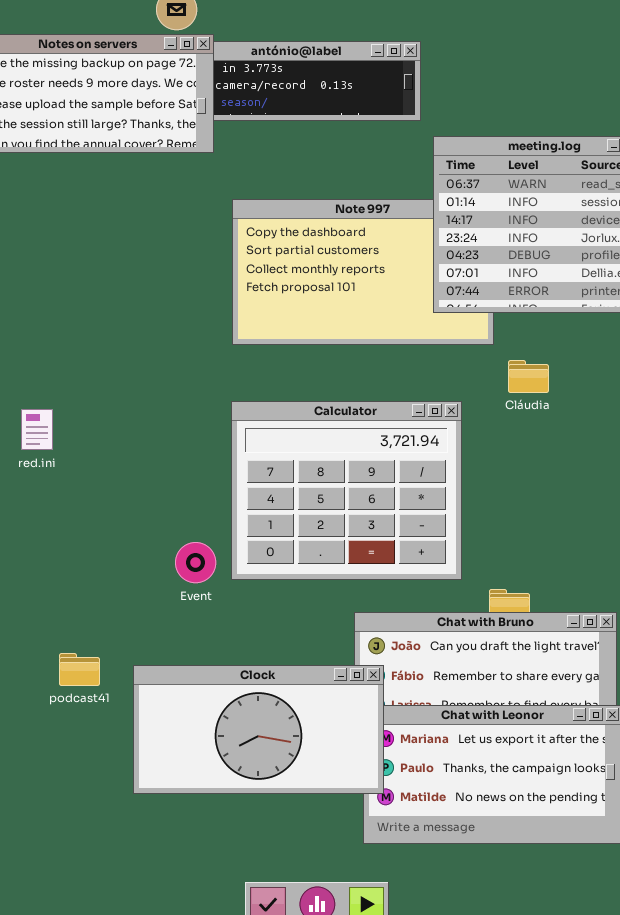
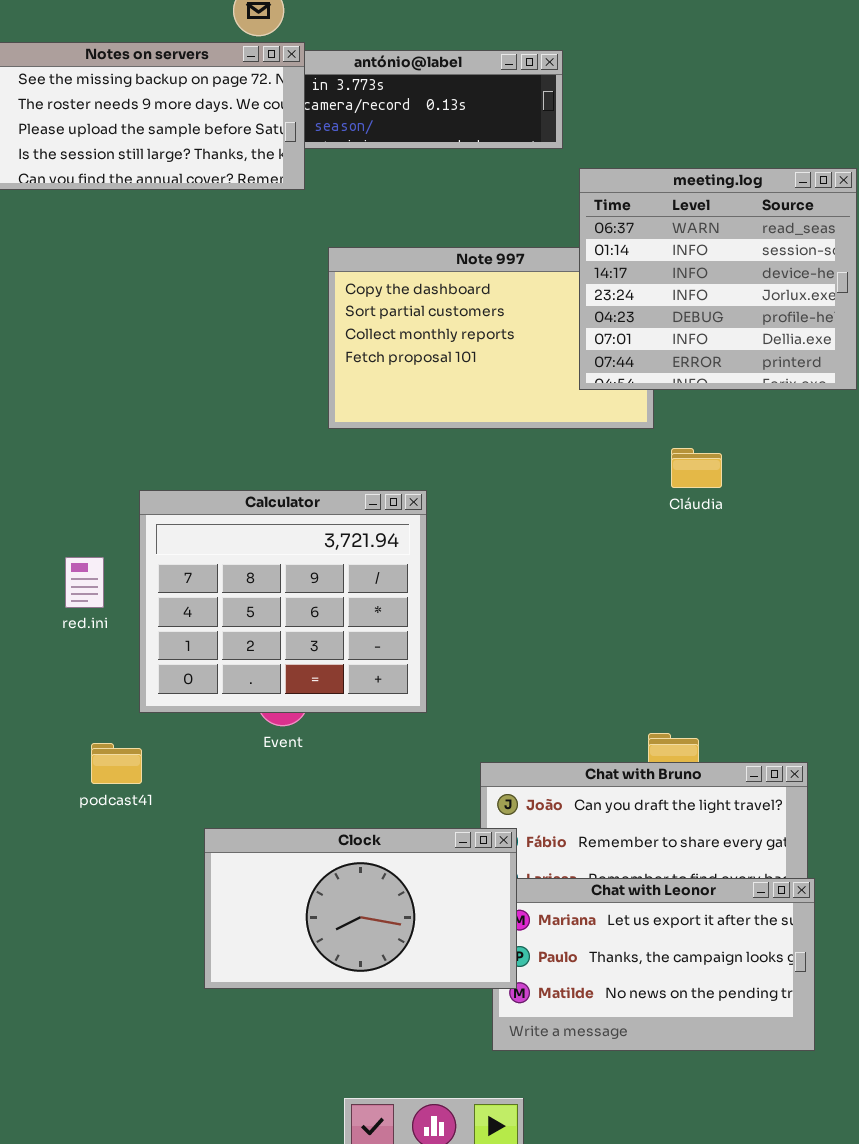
Calculator: [231,401,462,580] -> [139,490,427,713], moved
red.ini: [21,409,53,450] -> [65,557,104,608], moved
podcast41: [59,653,100,686] -> [91,743,142,784], moved

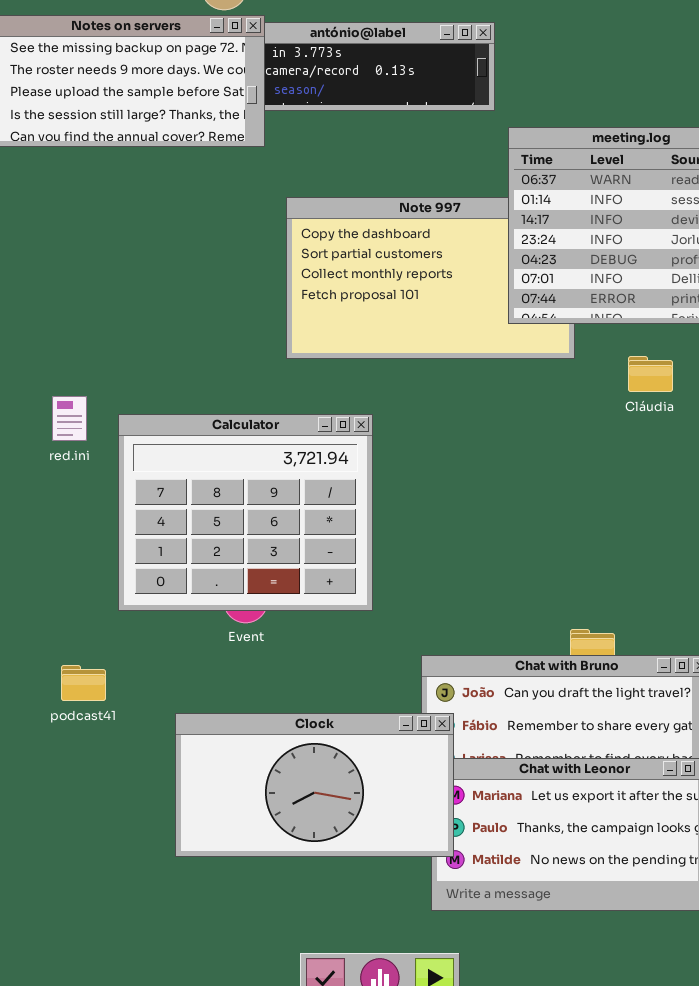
Cláudia: [671,448,722,488] -> [628,356,673,392], moved
red.ini: [65,557,104,608] -> [52,396,87,441], moved
podcast41: [91,743,142,784] -> [61,665,106,701], moved

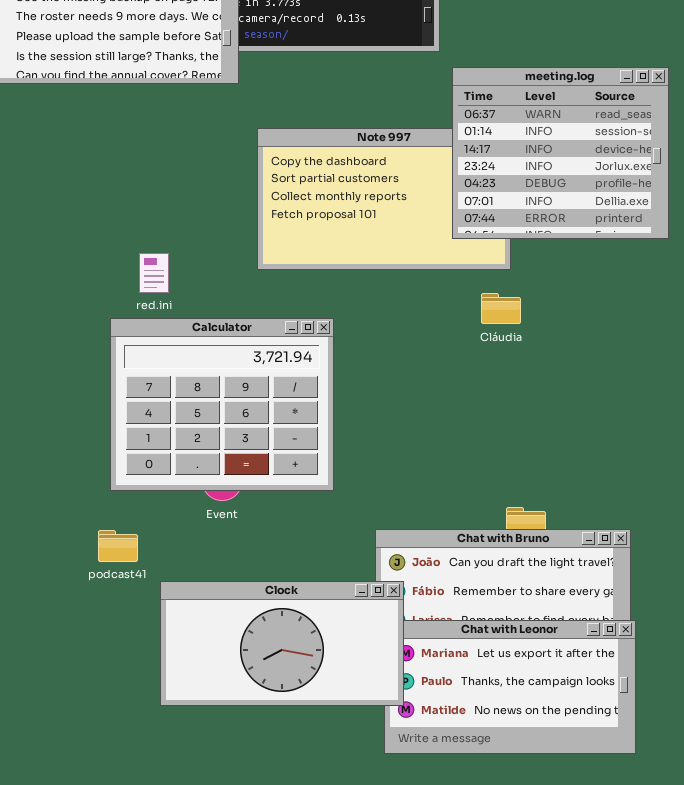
Cláudia: [628,356,673,392] -> [481,293,521,324], moved
red.ini: [52,396,87,441] -> [139,253,169,293], moved
podcast41: [61,665,106,701] -> [98,530,138,562], moved

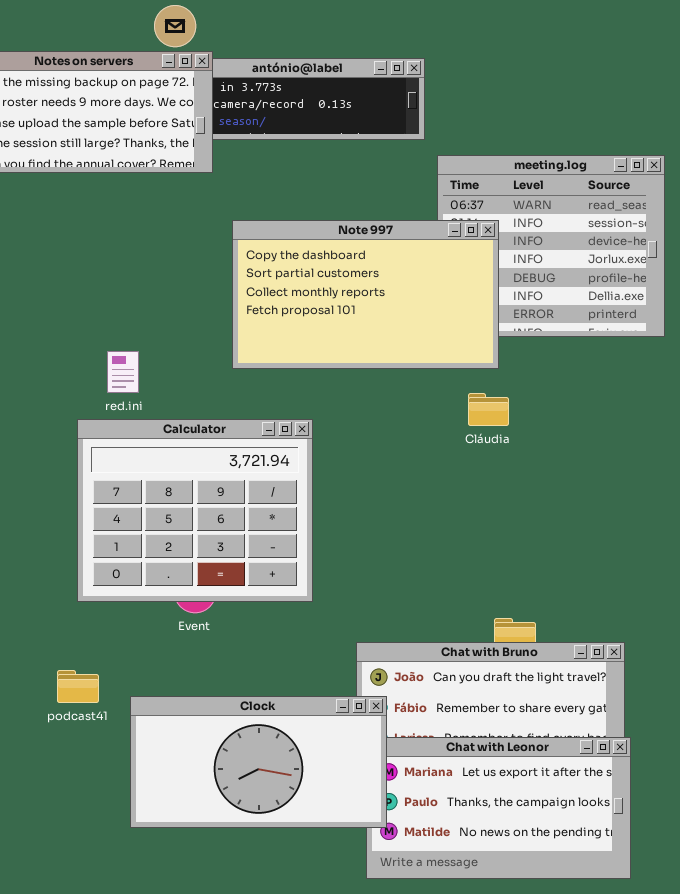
Note 997: [257,128,511,270] -> [232,220,499,369], raised
podcast41: [98,530,138,562] -> [57,670,99,703], moved

